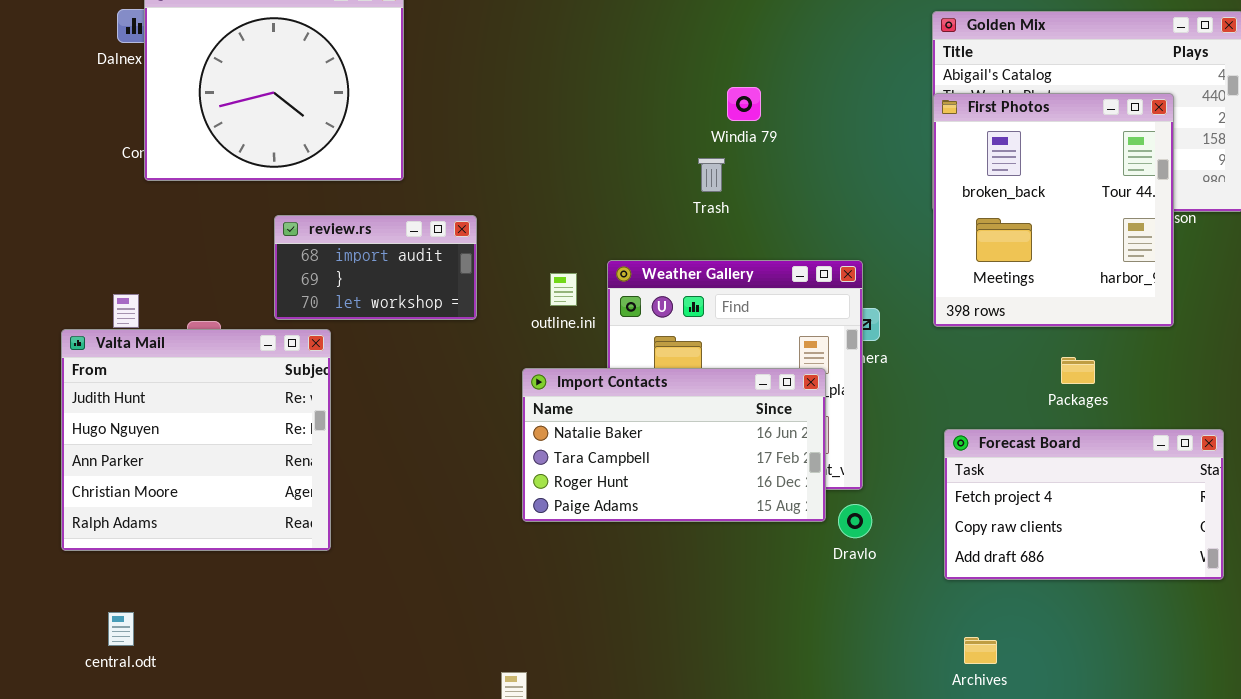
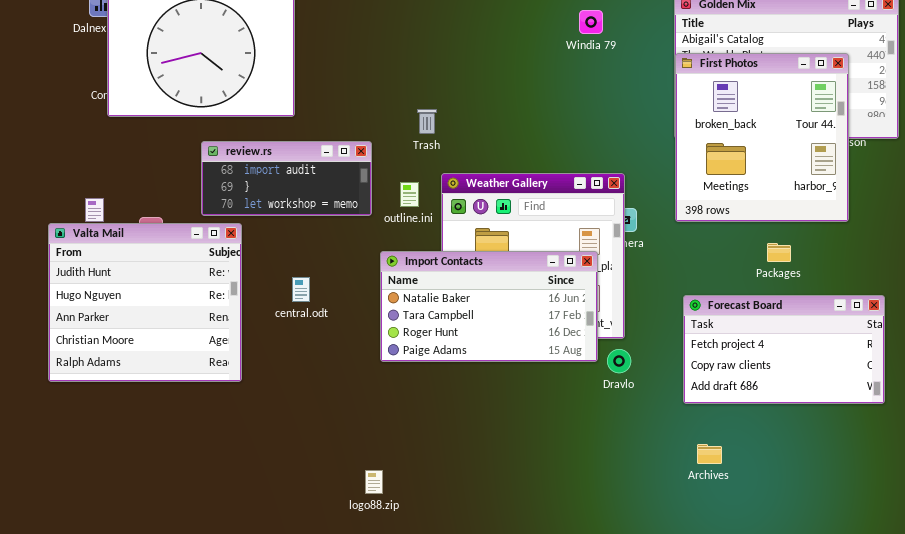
Windia 79: [727,87,761,121] -> [579,10,603,34], moved
Trash: [698,158,725,192] -> [417,109,437,134], moved
review.rs: [274,215,477,320] -> [201,141,372,216], resized
central.odt: [108,612,134,646] -> [292,277,310,302], moved

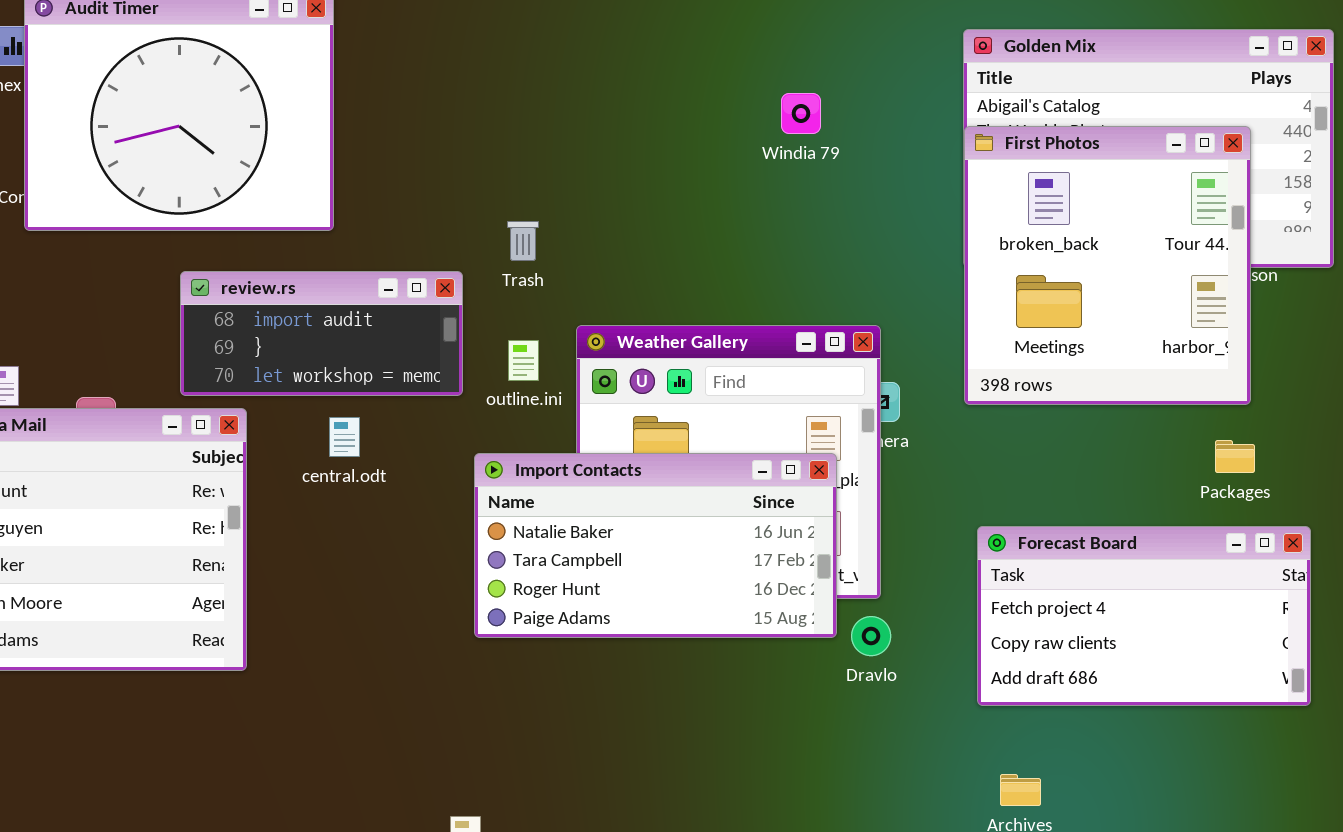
Windia 79: [579,10,603,34] -> [781,93,821,134], moved
Trash: [417,109,437,134] -> [507,221,539,261], moved
Packages: [767,243,791,262] -> [1215,440,1255,473], moved
central.odt: [292,277,310,302] -> [329,417,360,457], moved

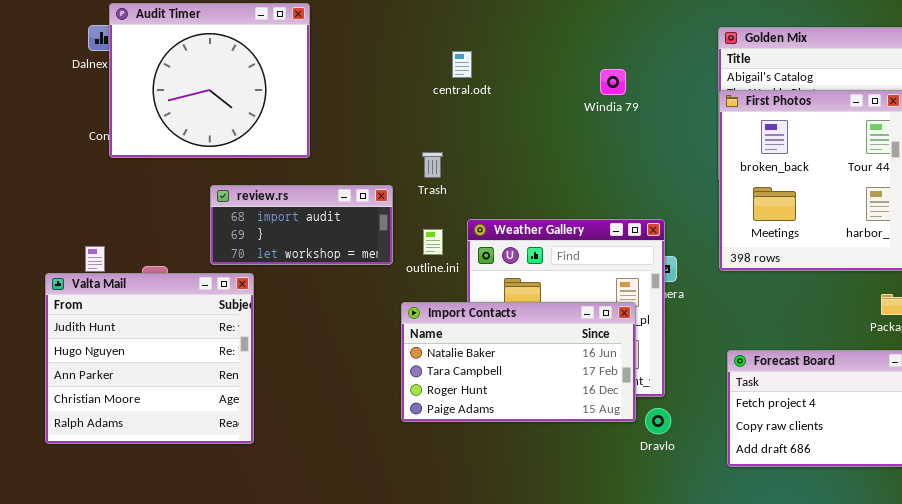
central.odt: [329,417,360,457] -> [452,51,472,78], moved

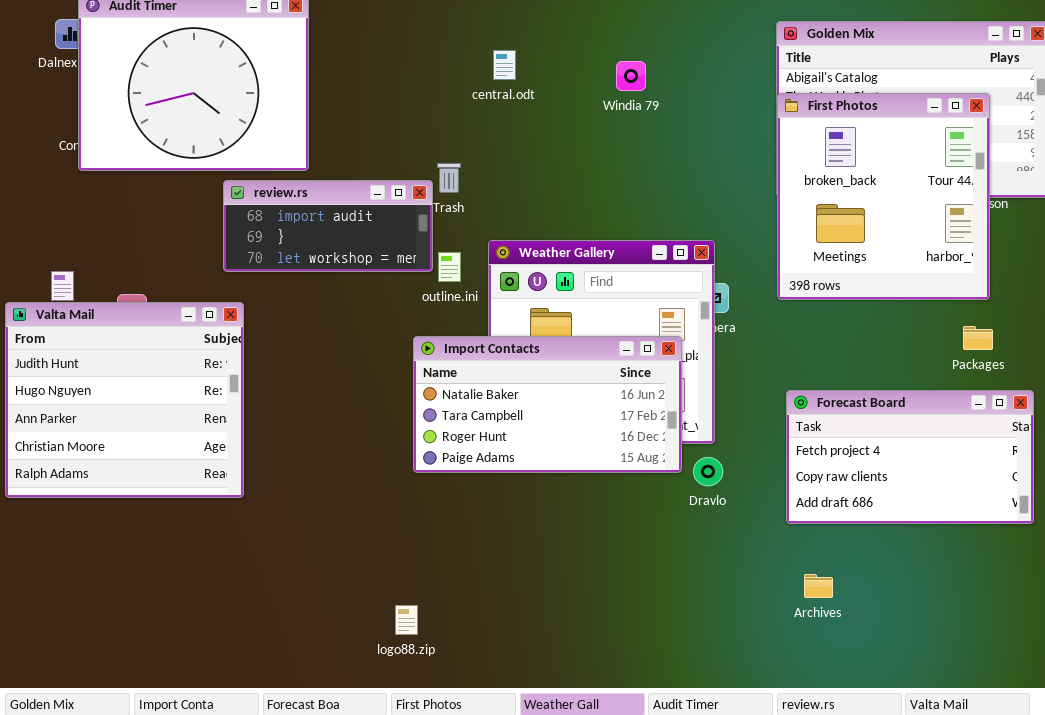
central.odt: [452,51,472,78] -> [493,50,516,80], moved
Windia 79: [600,69,626,95] -> [616,61,646,91], moved
review.rs: [210,185,393,265] -> [223,180,433,272], moved

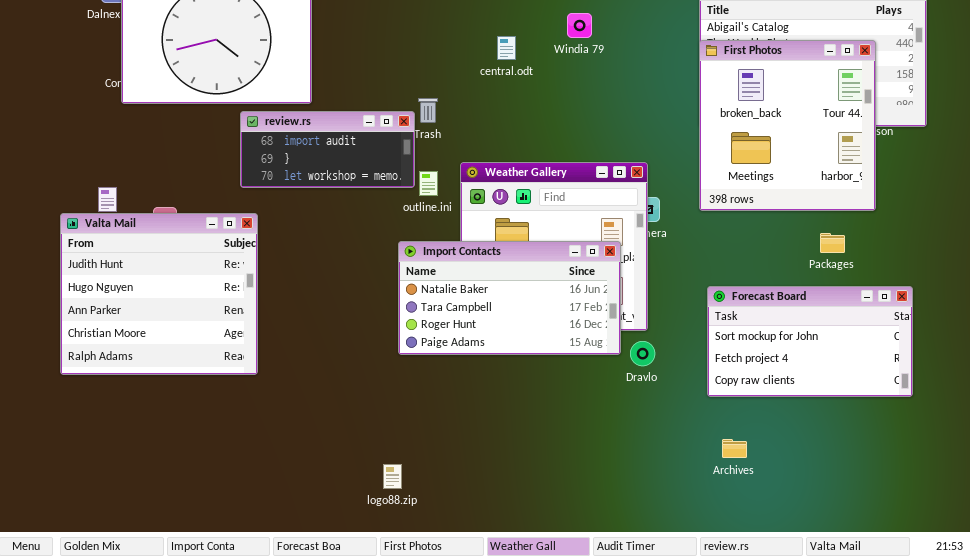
central.odt: [493,50,516,80] -> [497,36,516,60], moved
Packages: [963,326,993,350] -> [820,233,845,253], moved
Forecast Board: [786,390,1034,524] -> [707,286,913,397], scrolled up 1 row

